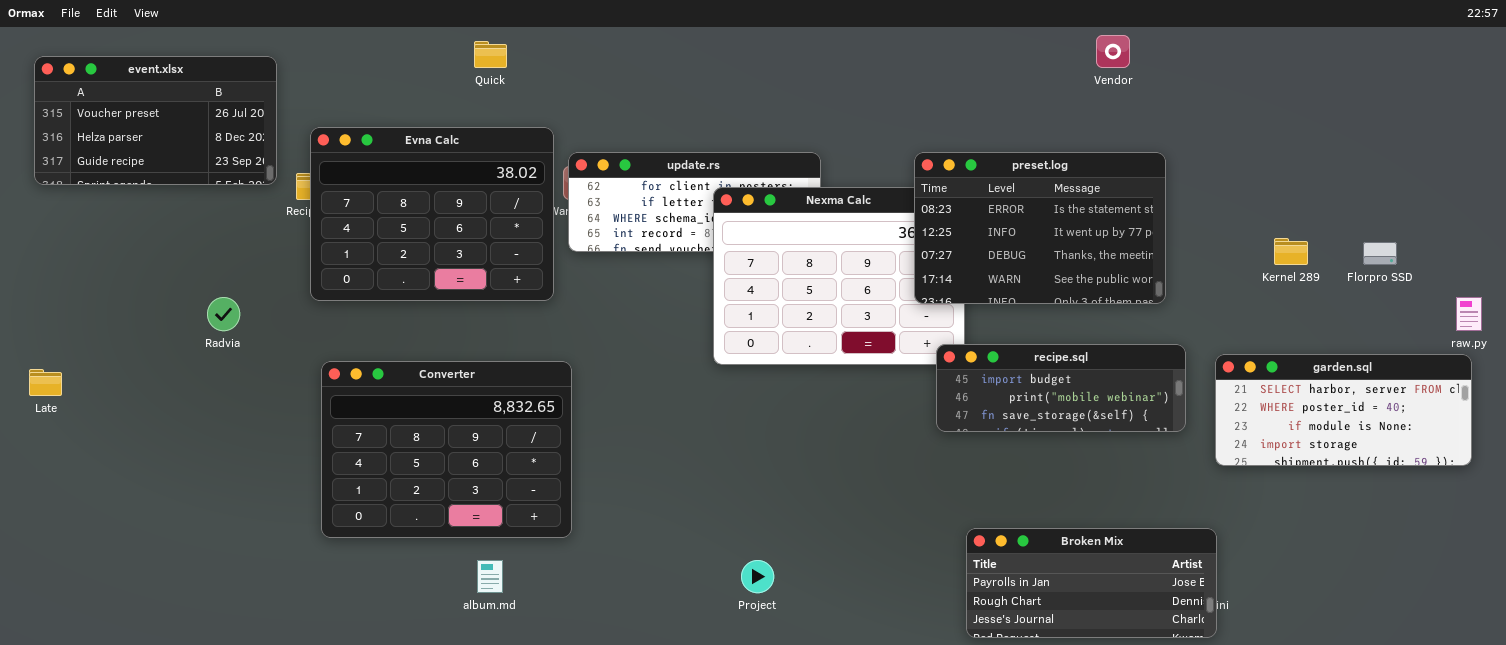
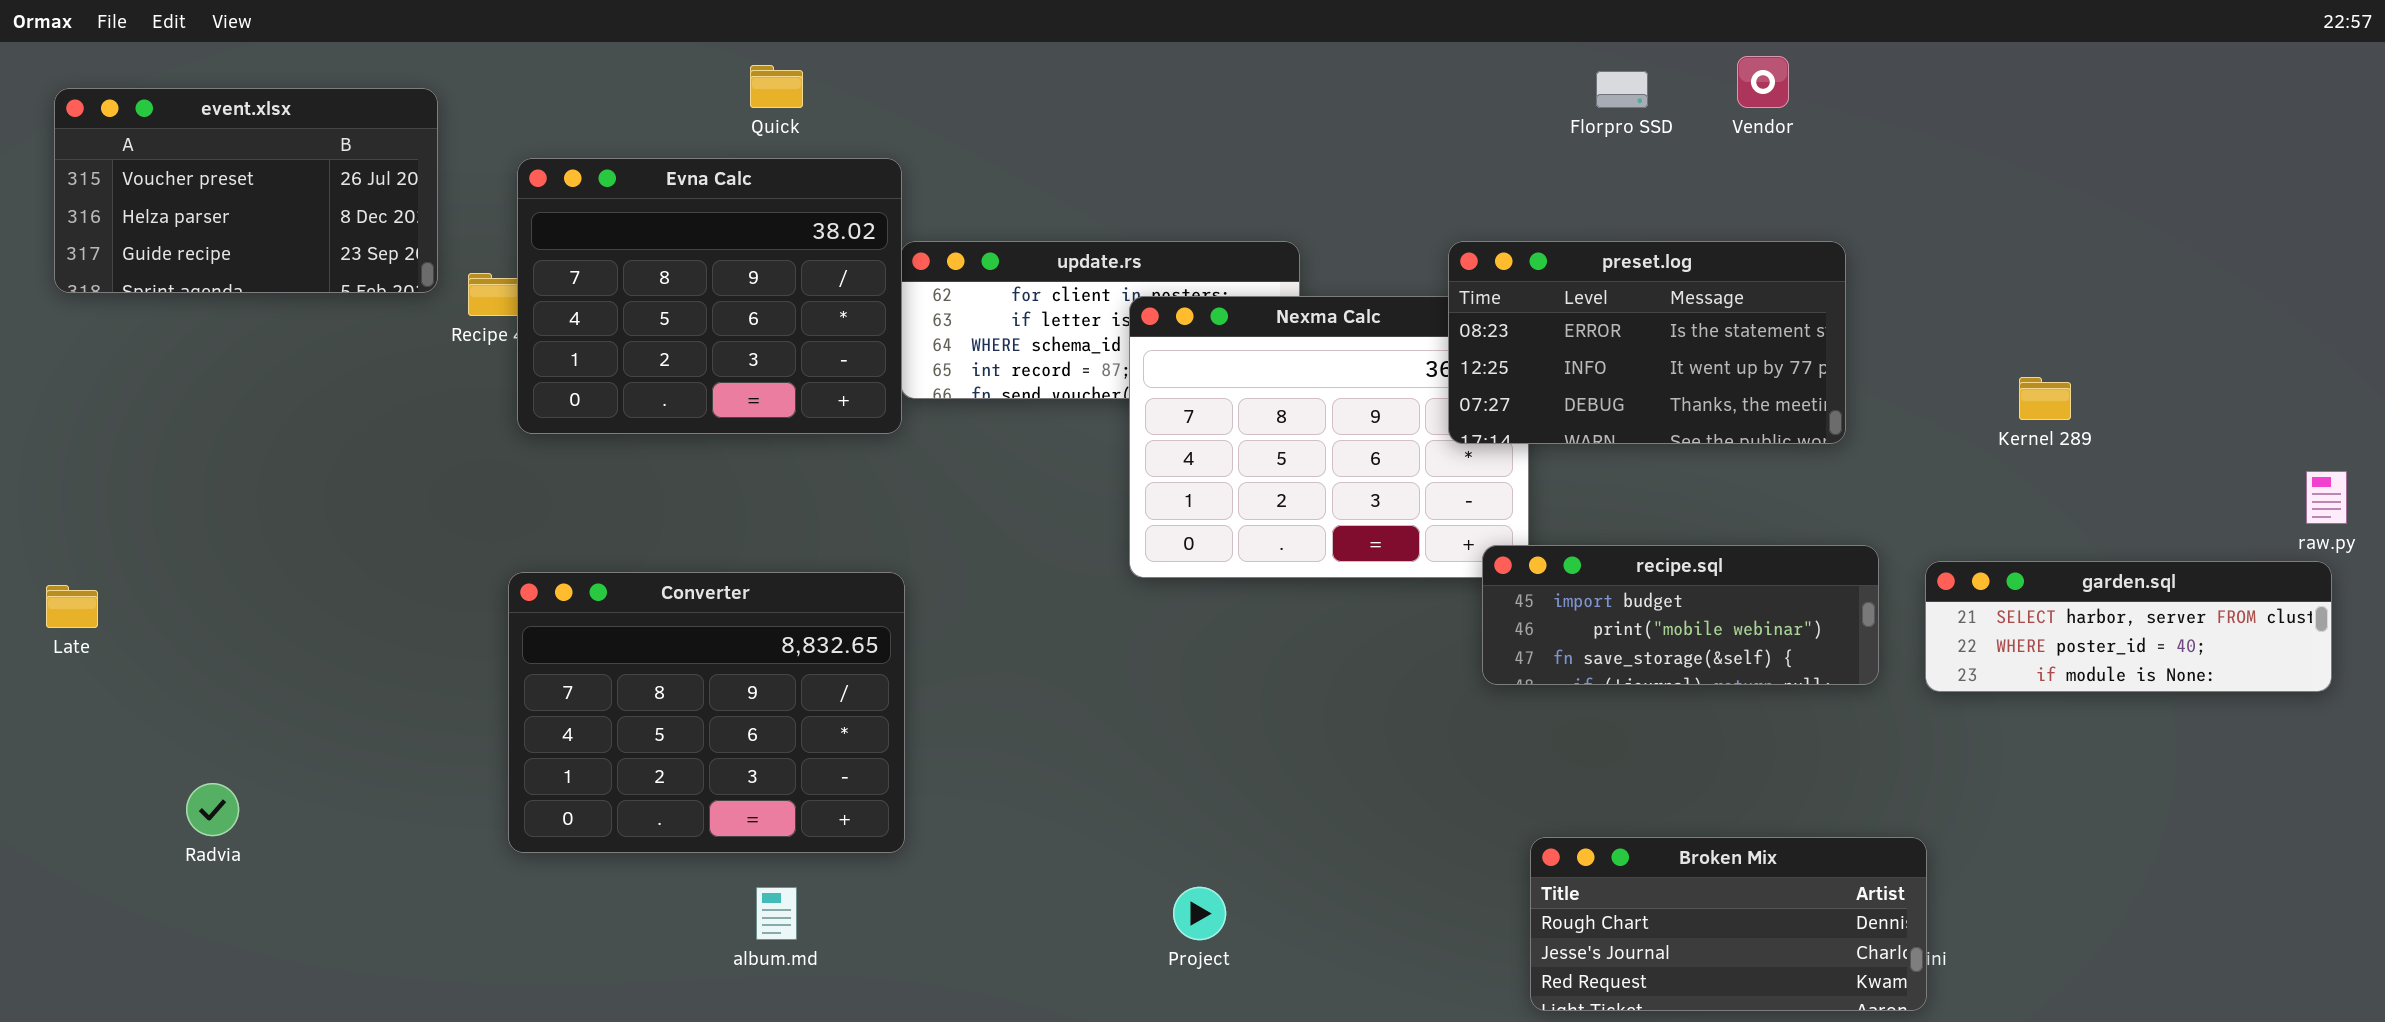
Evna Calc: [310,127,554,301] -> [517,158,902,434], moved
preset.log: [914,152,1166,304] -> [1448,241,1846,444], resized
Florpro SSD: [1363,242,1397,265] -> [1596,71,1648,108], moved
Radvia: [207,297,240,331] -> [186,783,239,836], moved
garden.sql: [1215,354,1472,466] -> [1925,561,2332,692], resized
Broken Mix: [966,528,1217,638] -> [1530,837,1927,1011], scrolled down 1 row

